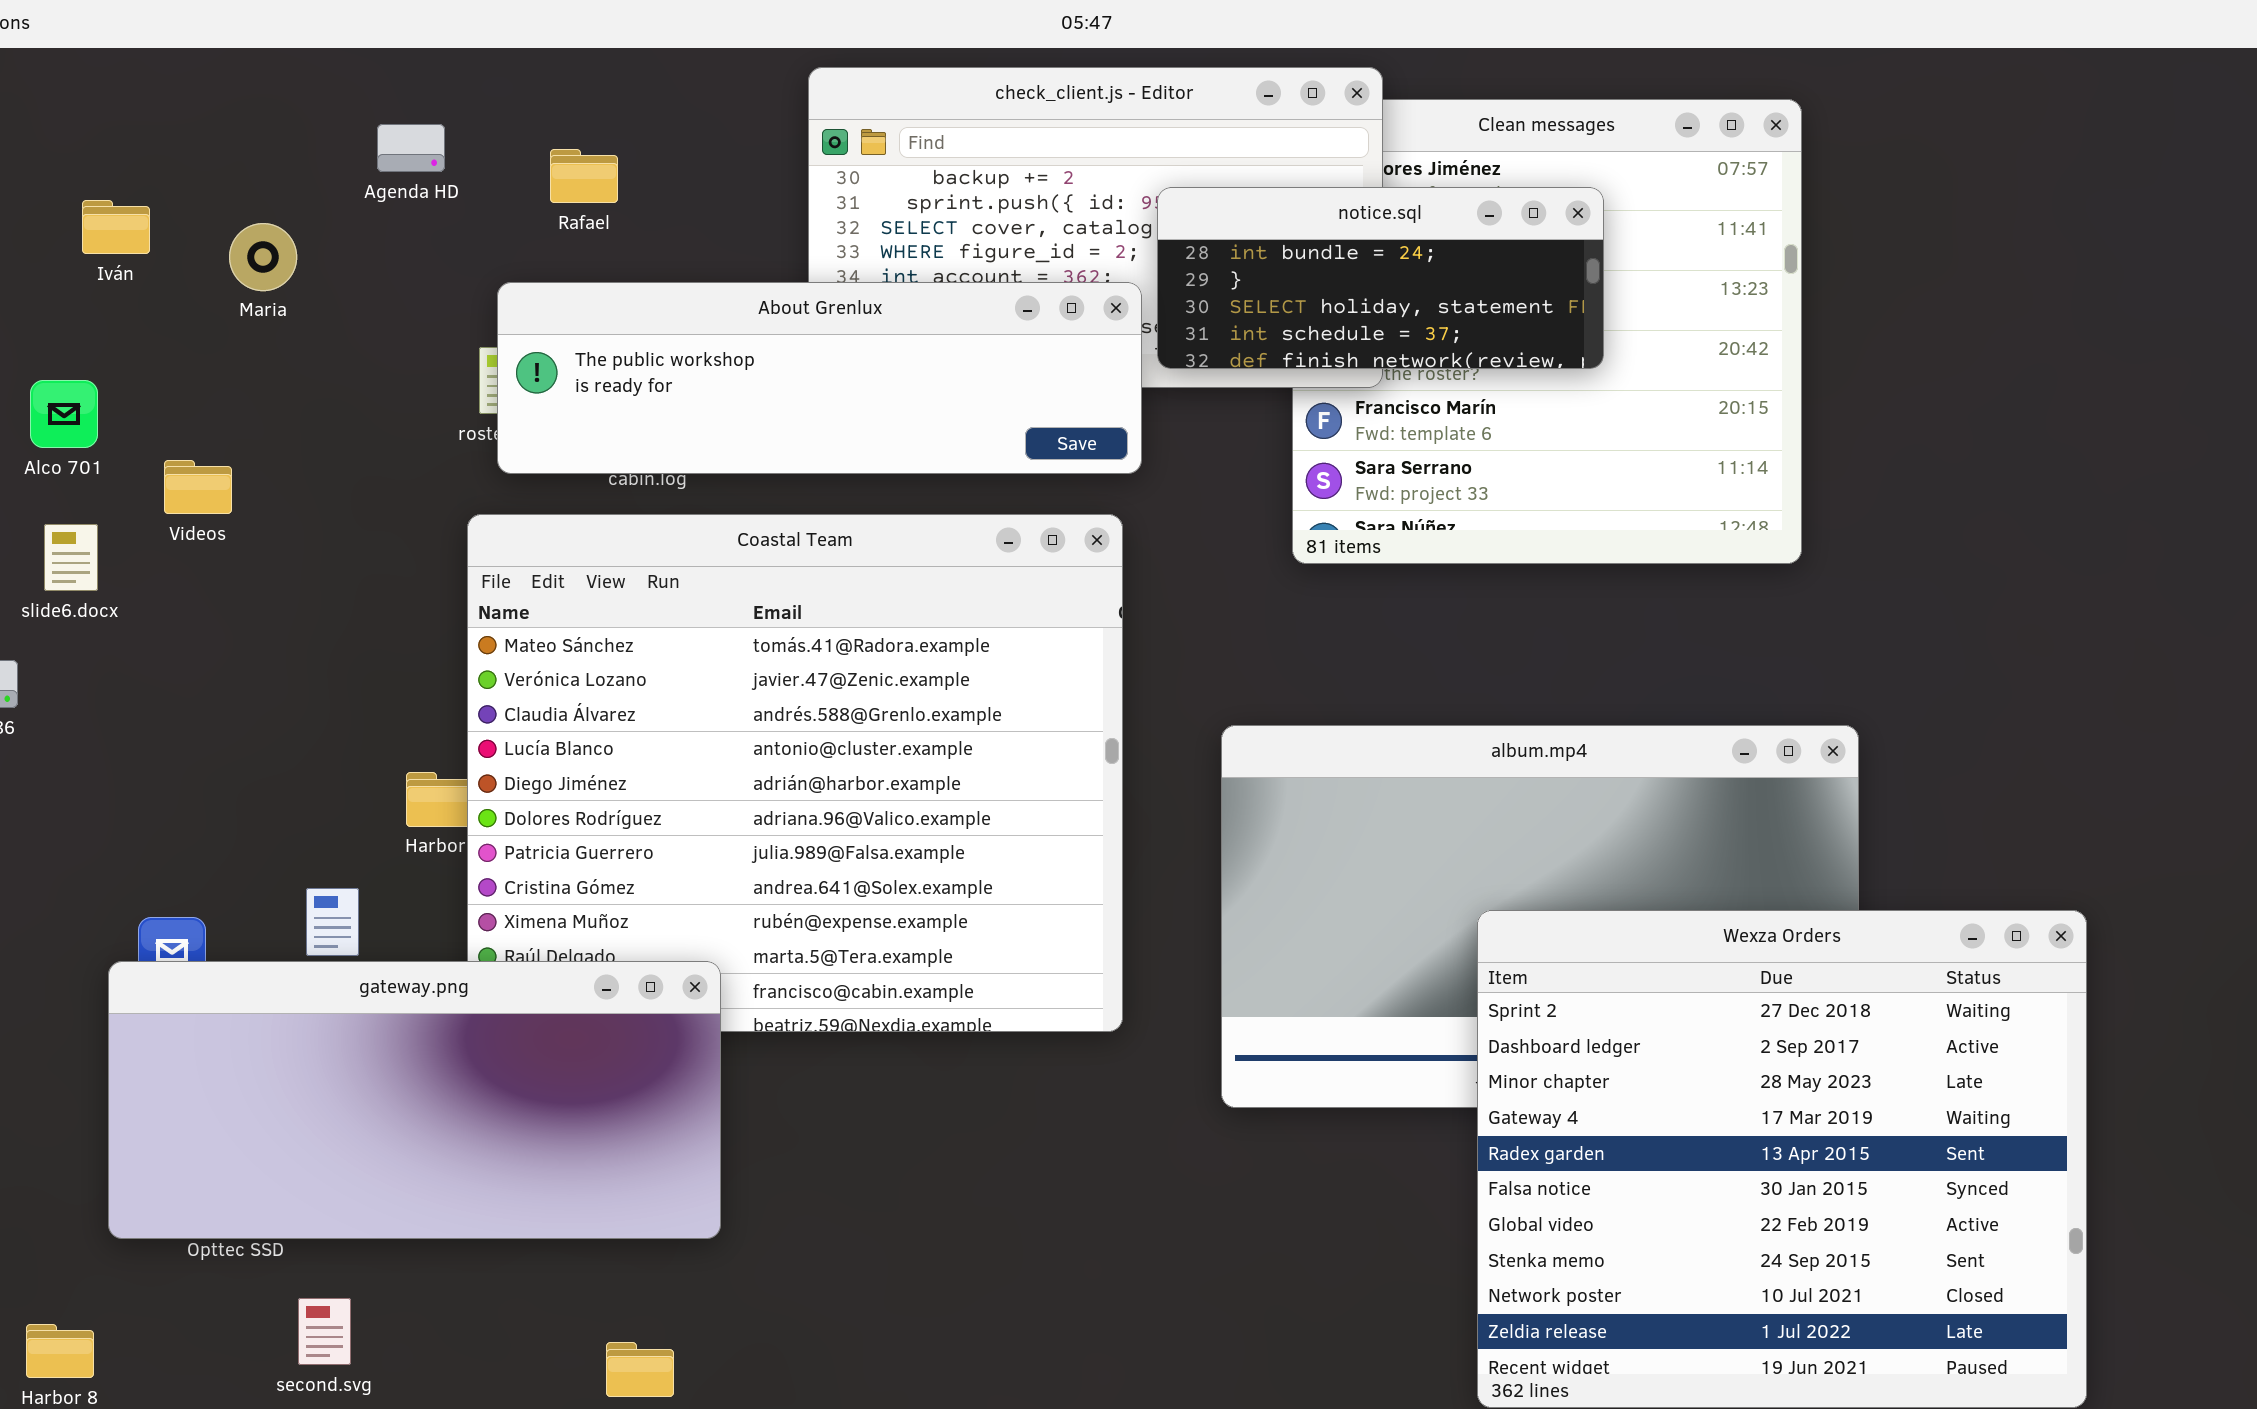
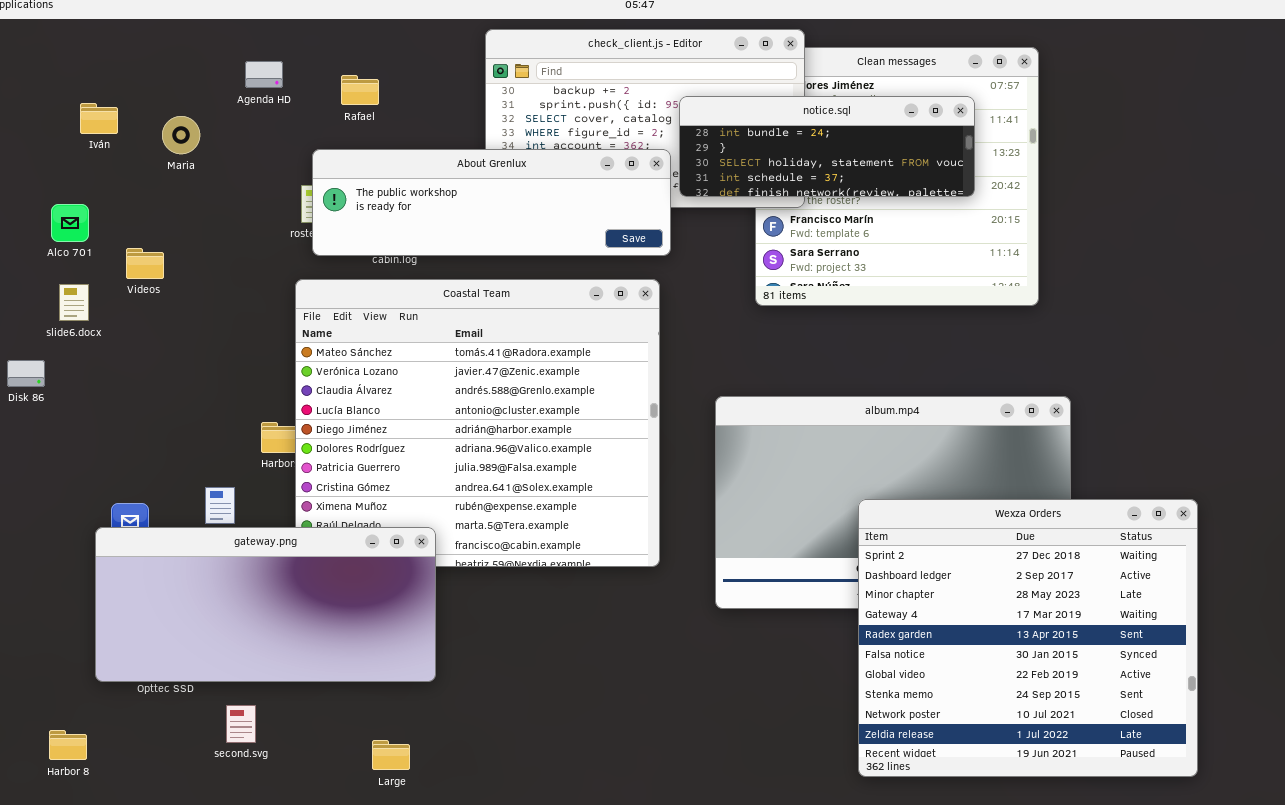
notice.sql: [1157,187,1604,369] -> [679,96,975,197], resized
second.svg: [298,1298,351,1365] -> [226,705,256,743], moved

